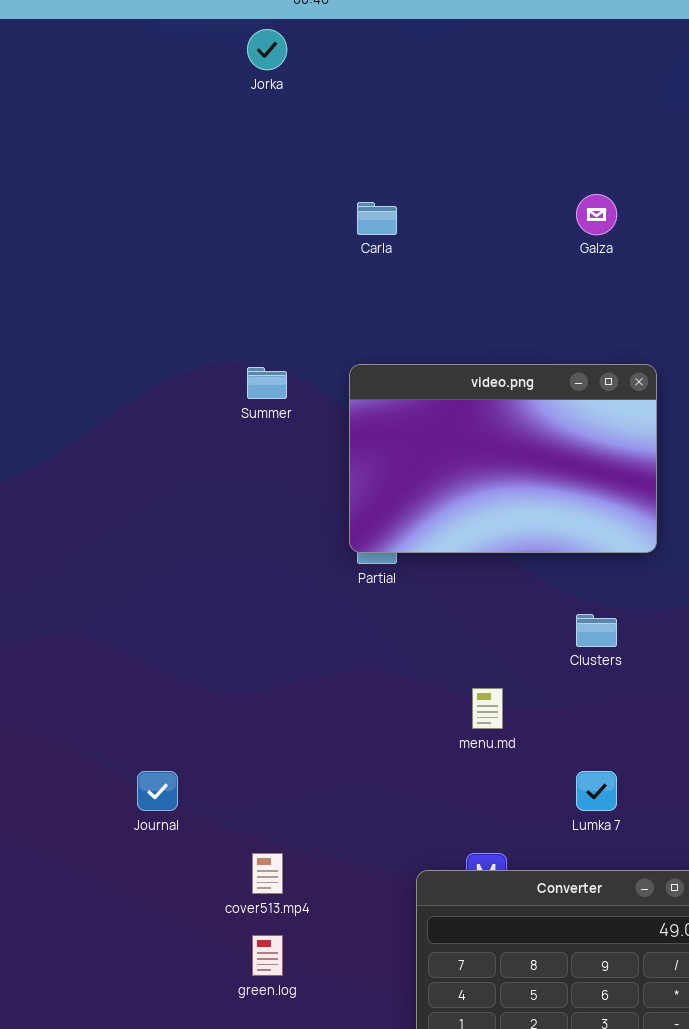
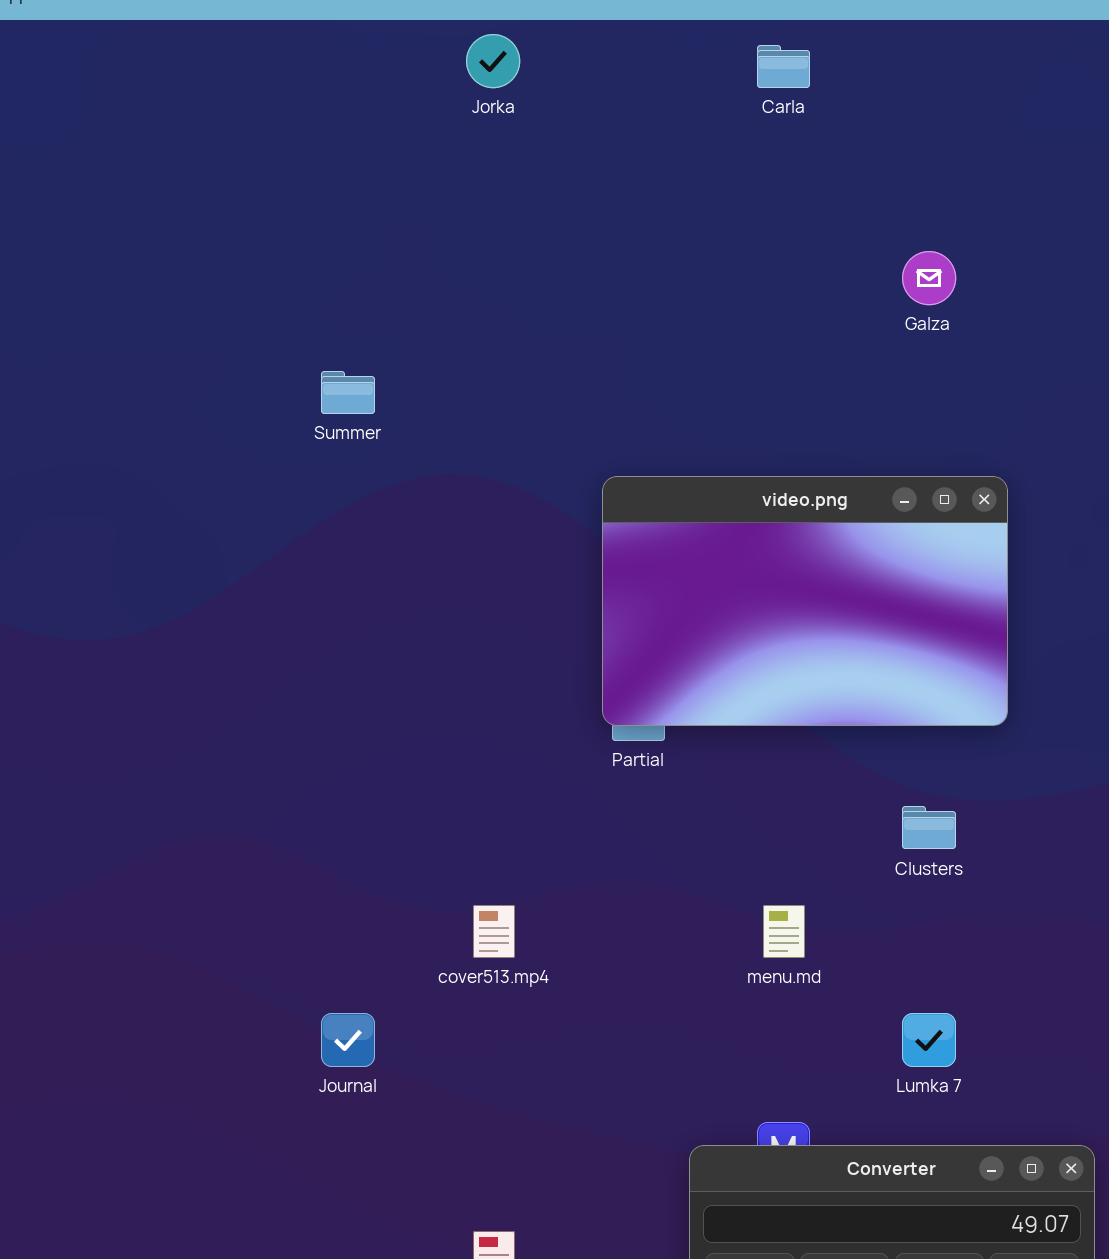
Carla: [357,202,397,235] -> [757,45,810,88], moved
Summer: [247,367,287,399] -> [321,371,375,414], moved
cover513.mp4: [252,853,283,894] -> [473,905,515,958], moved

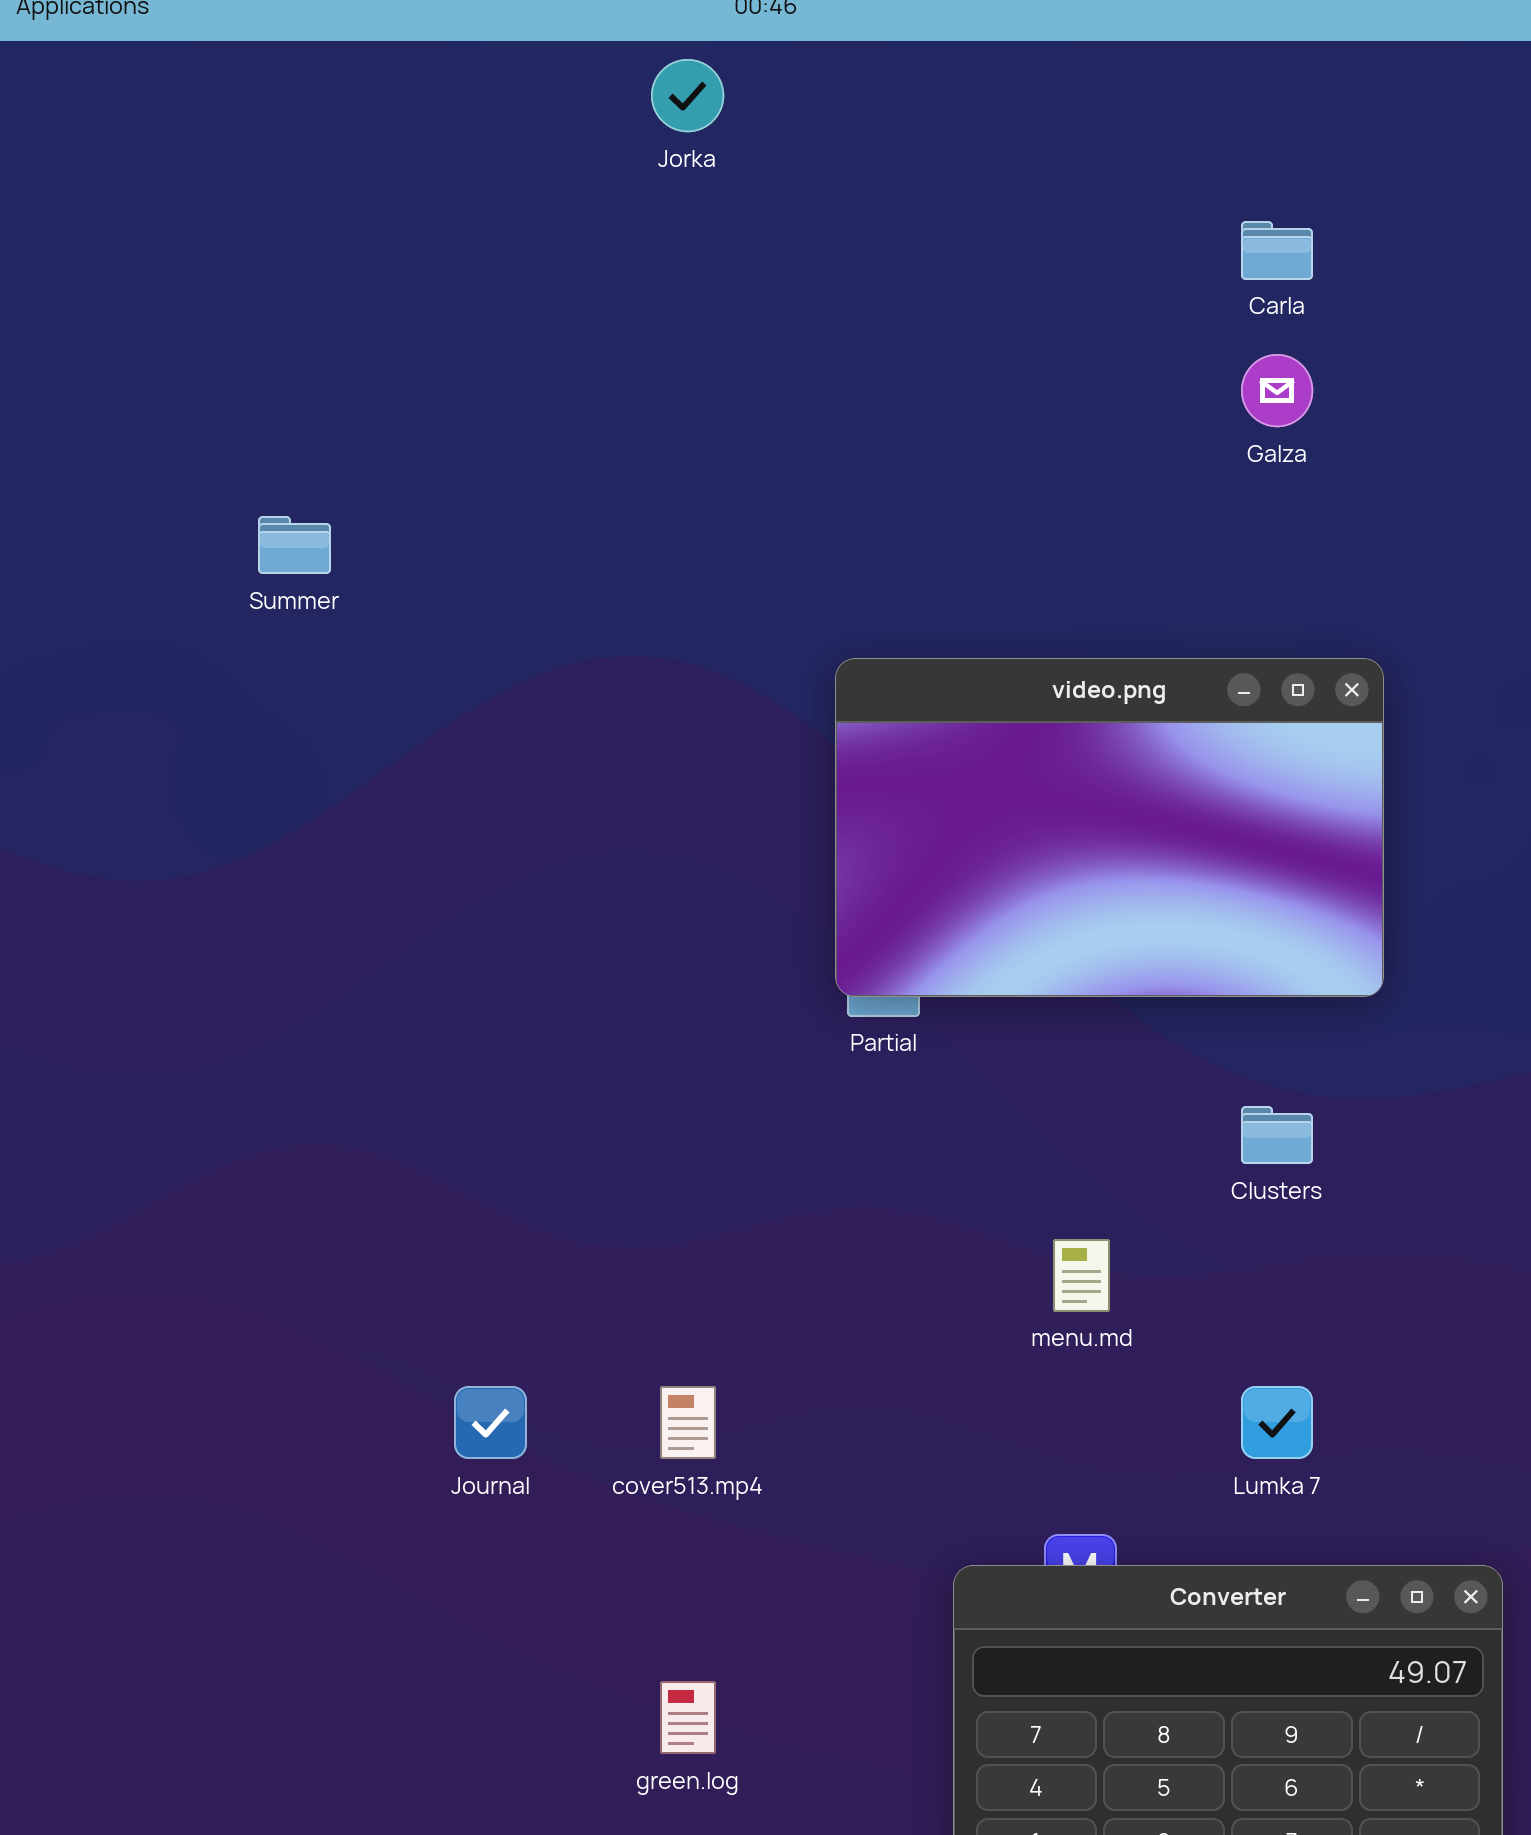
Carla: [757,45,810,88] -> [1241,221,1313,280], moved
Summer: [321,371,375,414] -> [258,516,331,574], moved
cover513.mp4: [473,905,515,958] -> [660,1386,716,1459], moved

